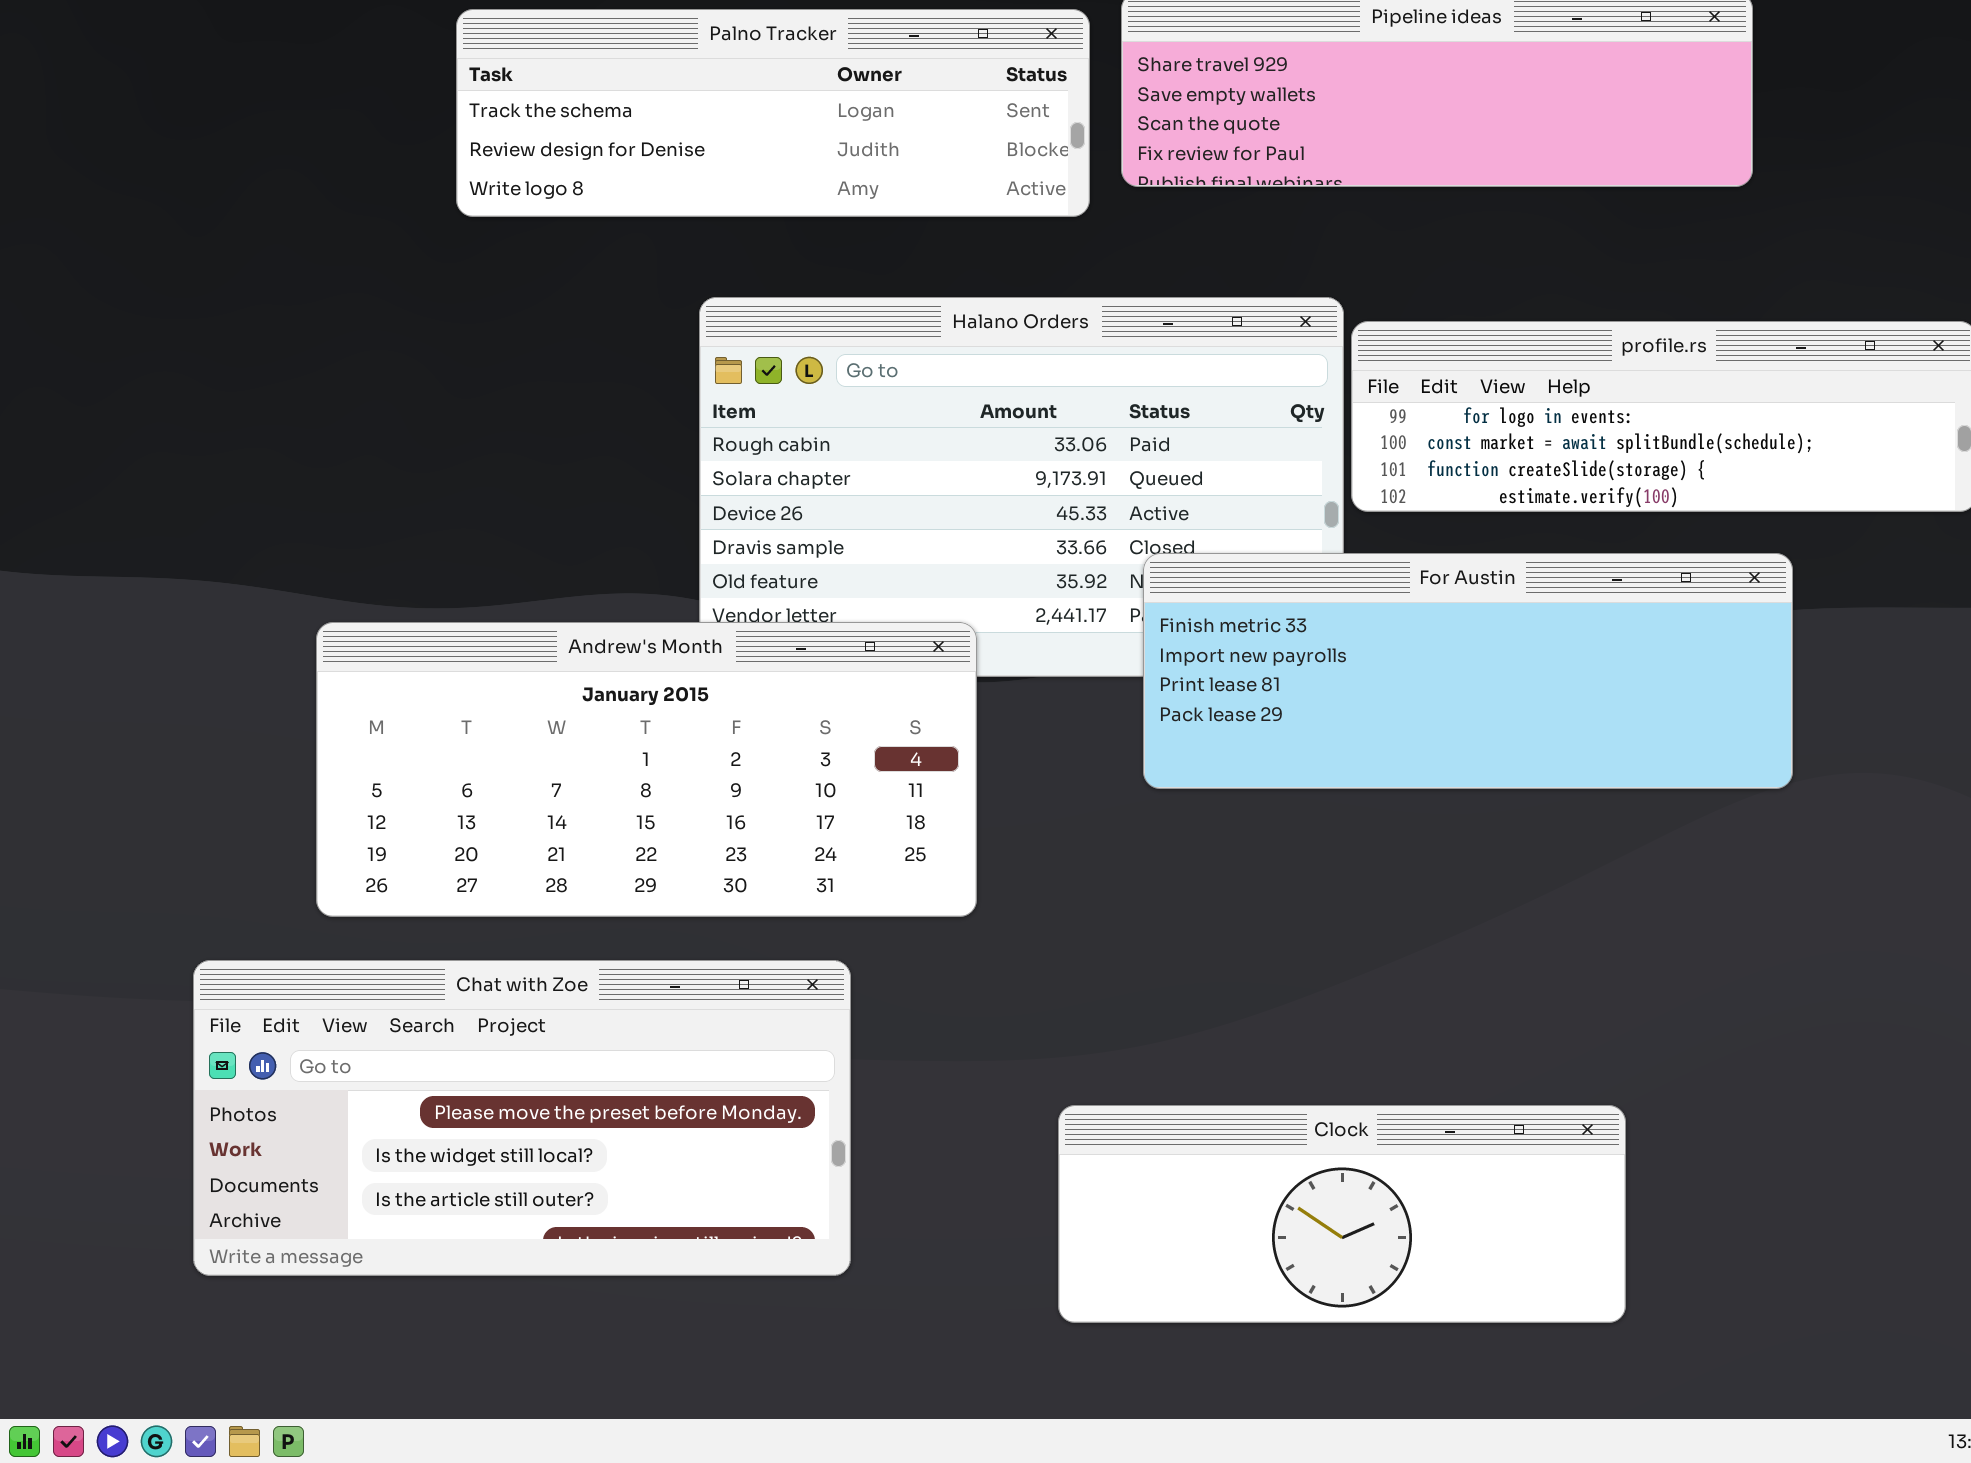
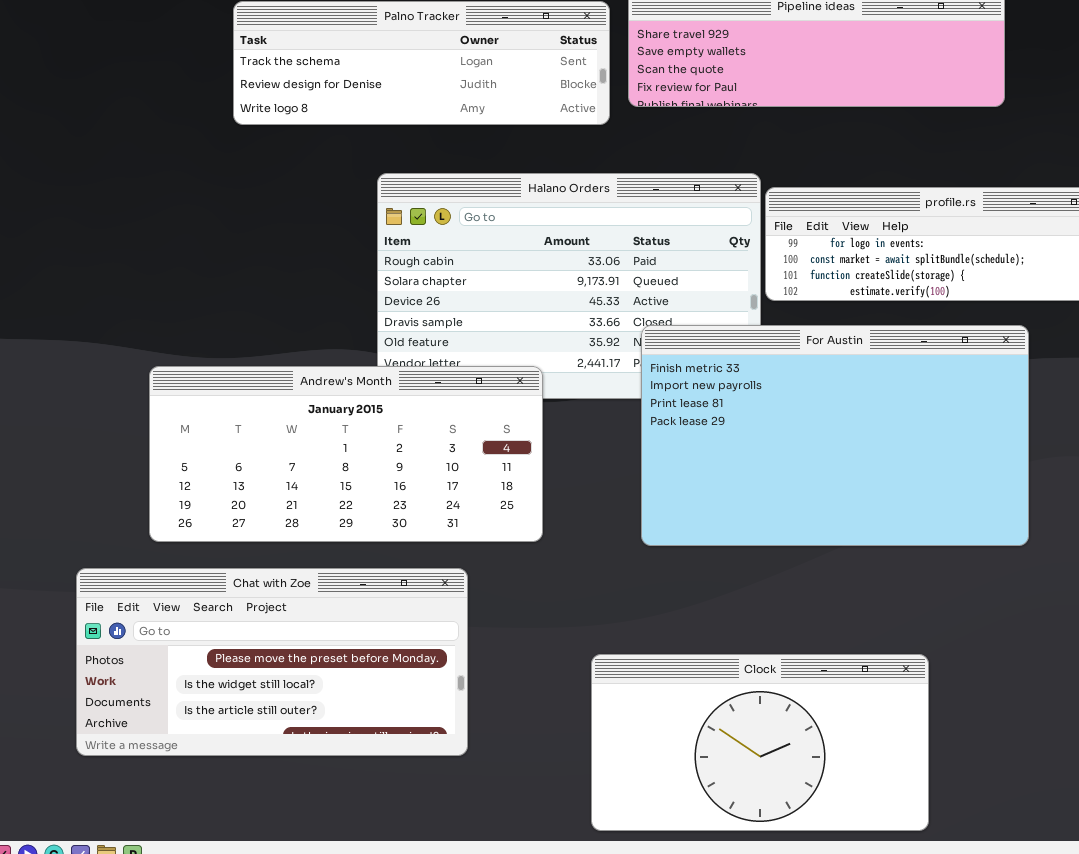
For Austin: [1143,553,1793,789] -> [641,325,1029,546], resized
Clock: [1058,1105,1626,1323] -> [591,654,929,831], resized

